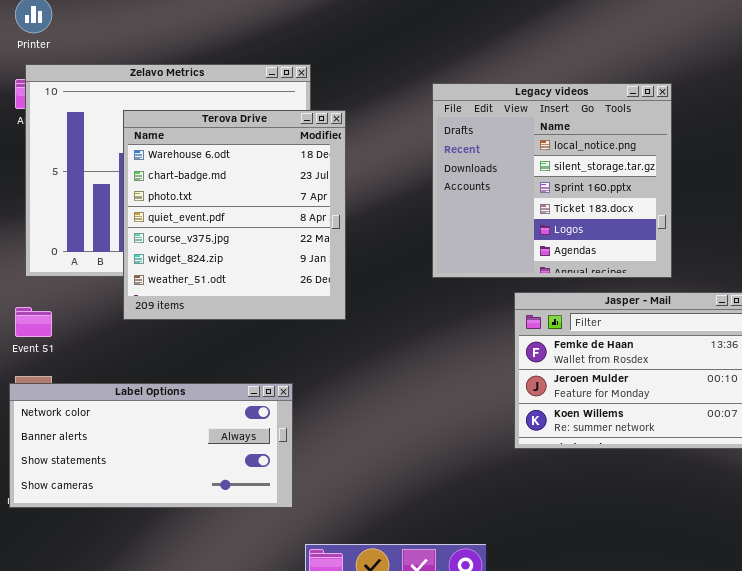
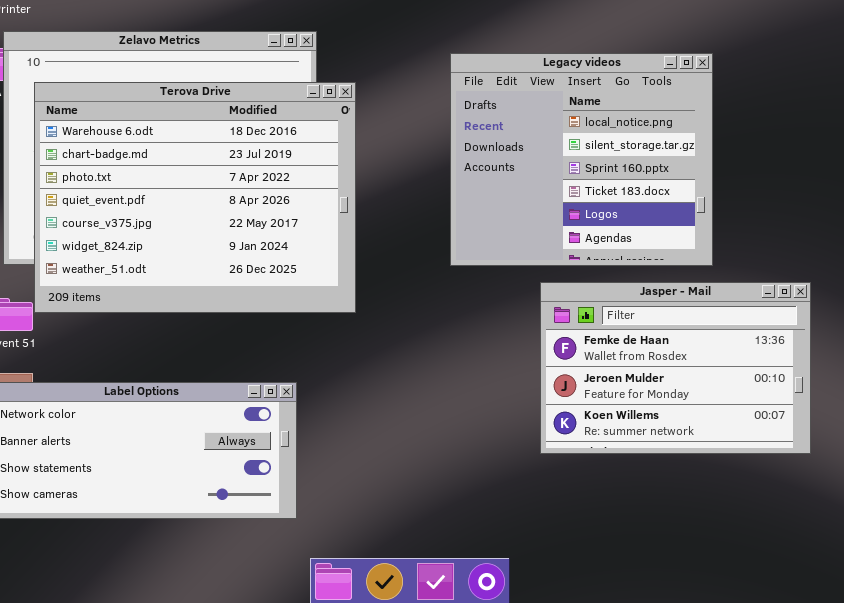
Terova Drive: [123,110,346,320] -> [34,82,356,313], resized

